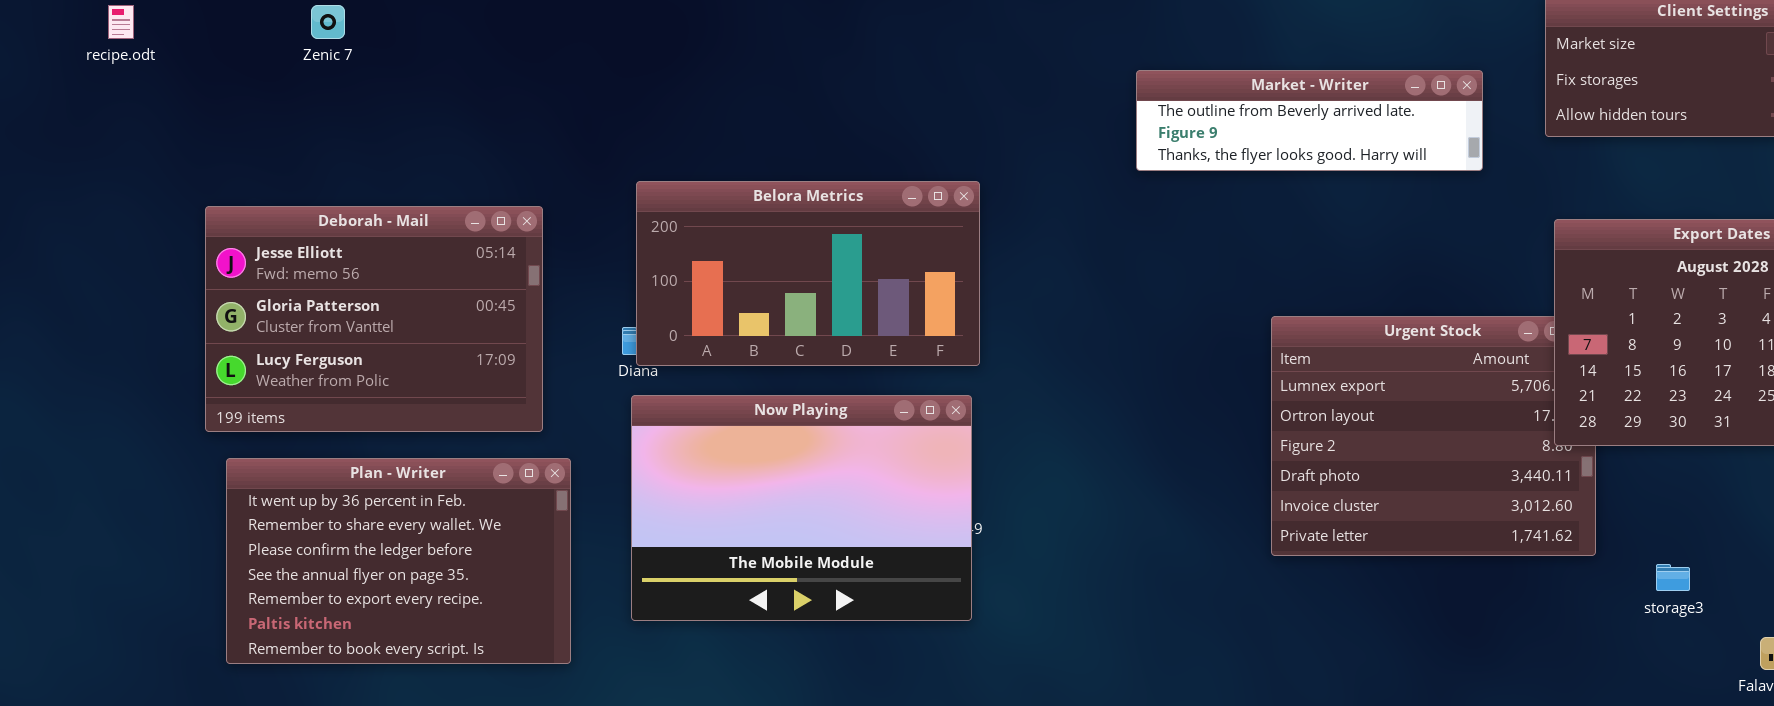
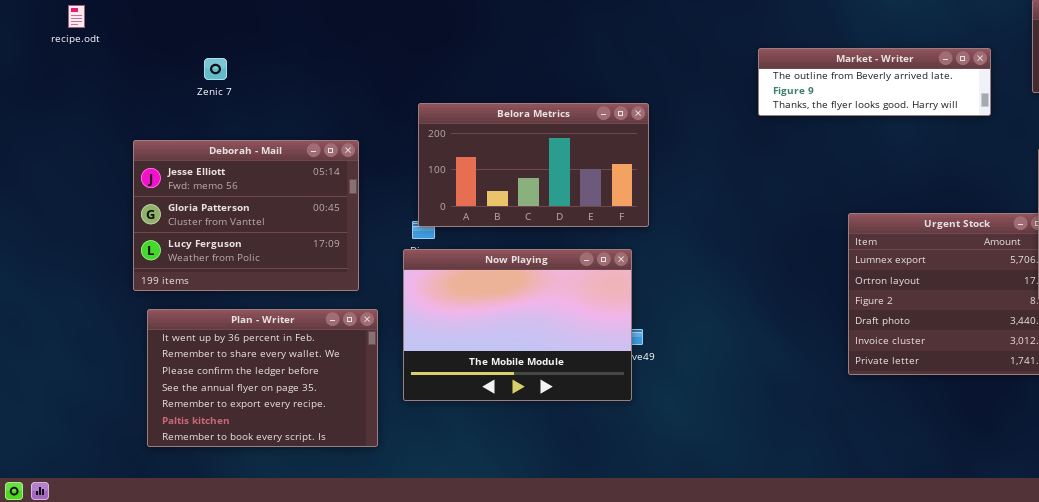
Zenic 7: [311,5,345,39] -> [204,58,227,80], moved
Belora Metrics: [636,181,980,366] -> [418,103,649,227], moved
Now Playing: [631,395,972,621] -> [403,249,632,401], moved

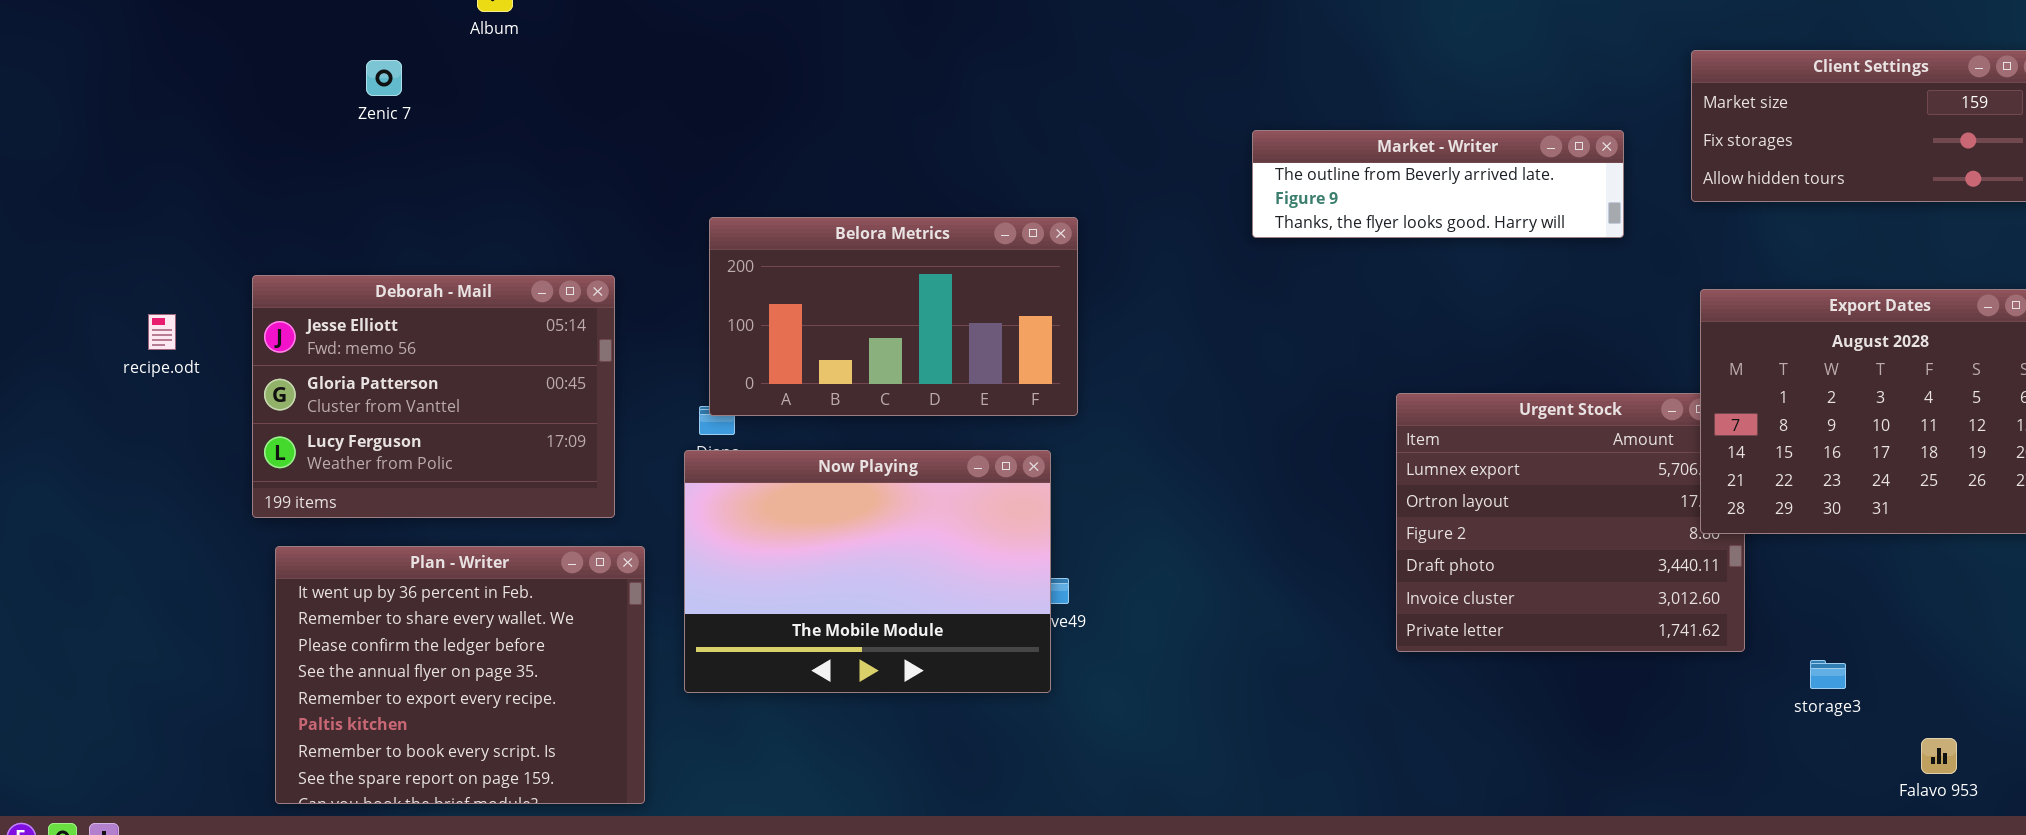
recipe.odt: [68,5,85,28] -> [148,314,176,350], moved
Zenic 7: [204,58,227,80] -> [366,60,402,96], moved
Plan - Writer: [147,309,378,447] -> [275,546,645,804], resized

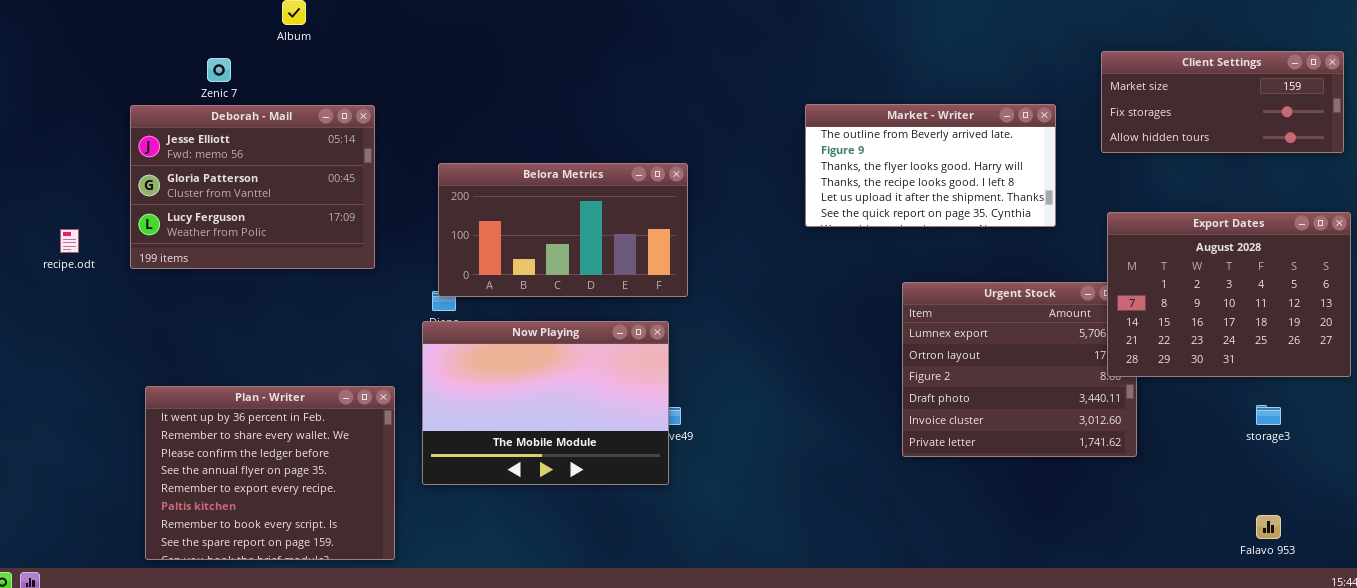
Market - Writer: [1252,130,1624,238] -> [805,104,1056,227], resized
Deborah - Mail: [252,275,615,518] -> [130,105,375,269], moved
storage3: [1810,660,1846,689] -> [1256,405,1281,425], moved

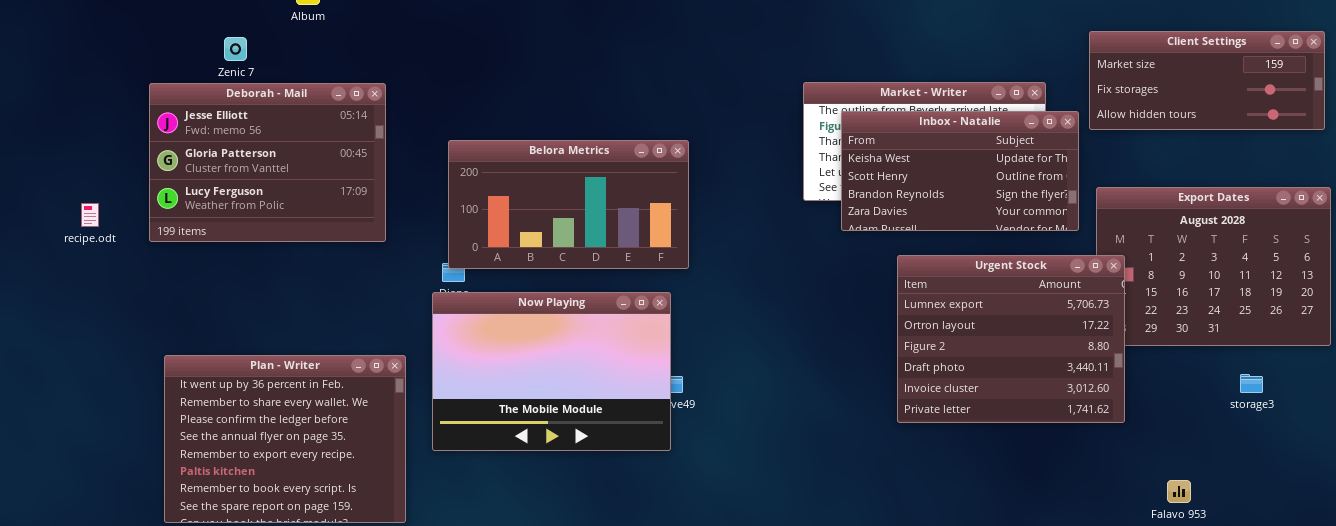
Inbox - Natalie: none -> [841,111,1079,231], opened
Urgent Stock: [902,282,1137,457] -> [897,255,1125,423], raised
Falavo 953: [1256,515,1281,539] -> [1167,480,1191,503], moved

